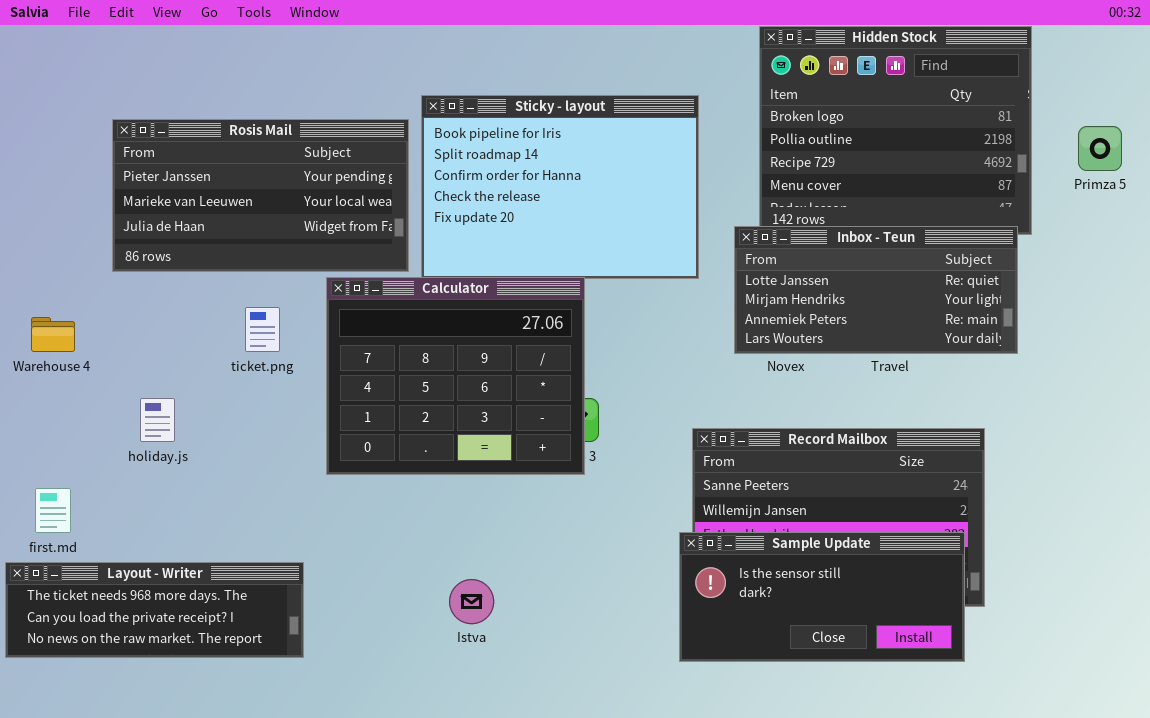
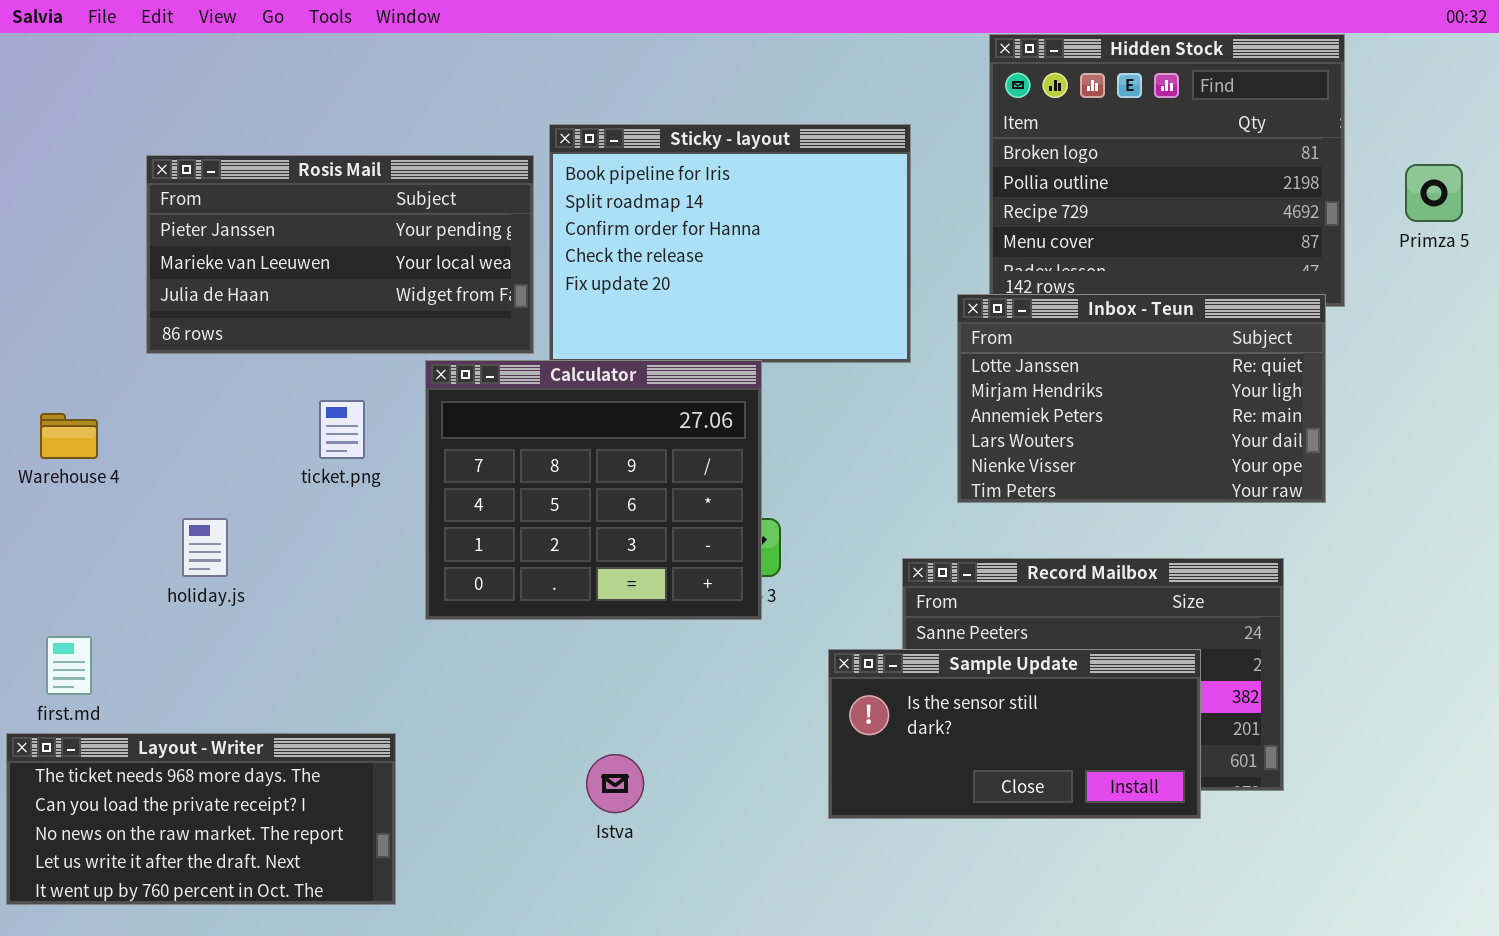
Inbox - Teun: [734,226,1018,354] -> [957,294,1326,503], resized
Sample Update: [679,532,965,662] -> [828,649,1201,819], moved
Layout - Writer: [5,562,304,658] -> [6,733,396,905], resized

